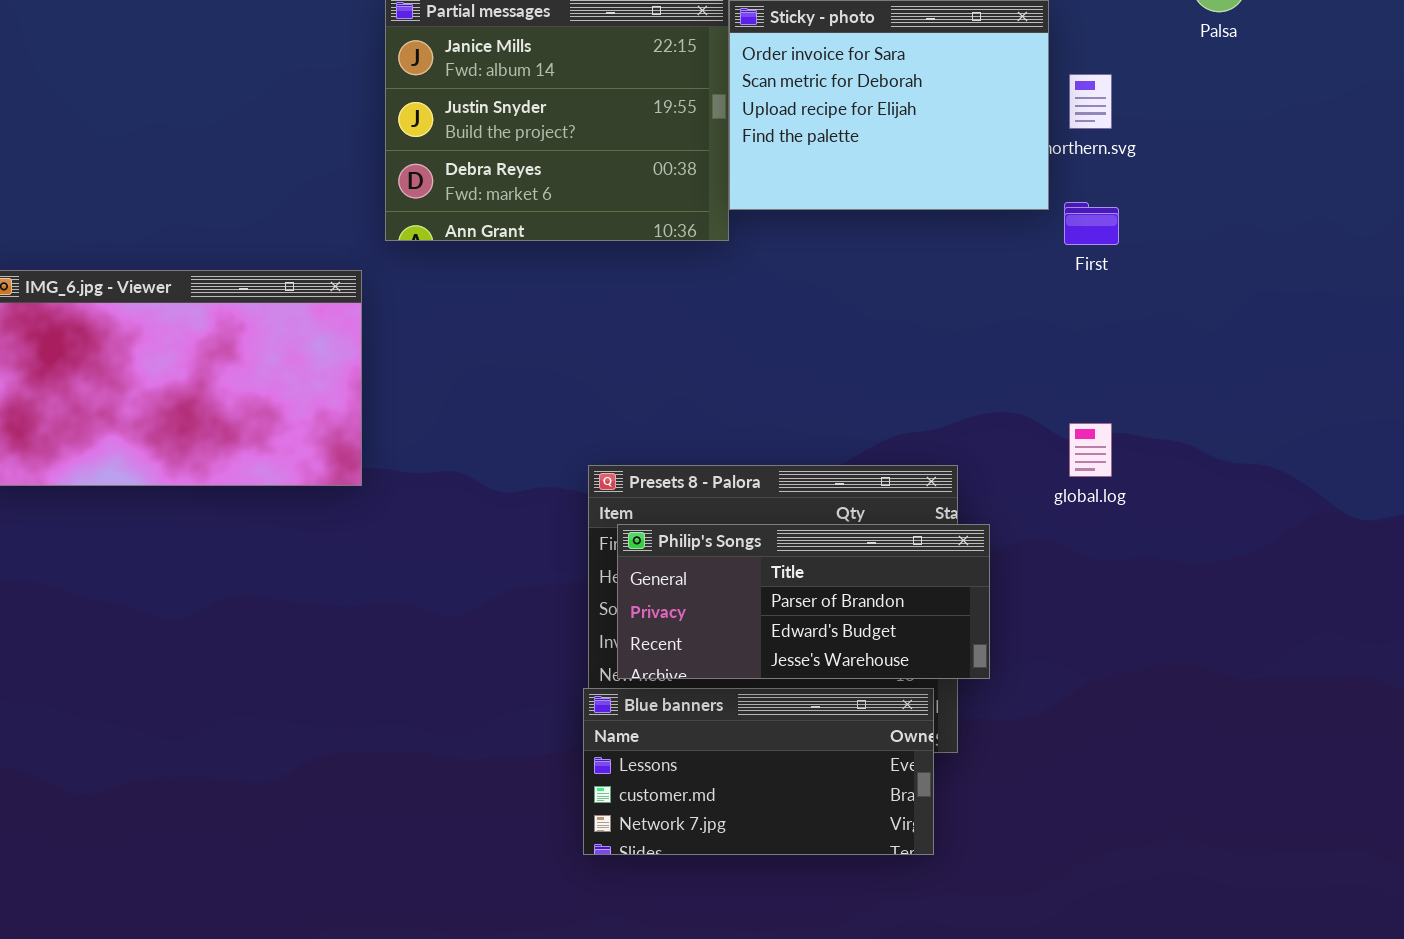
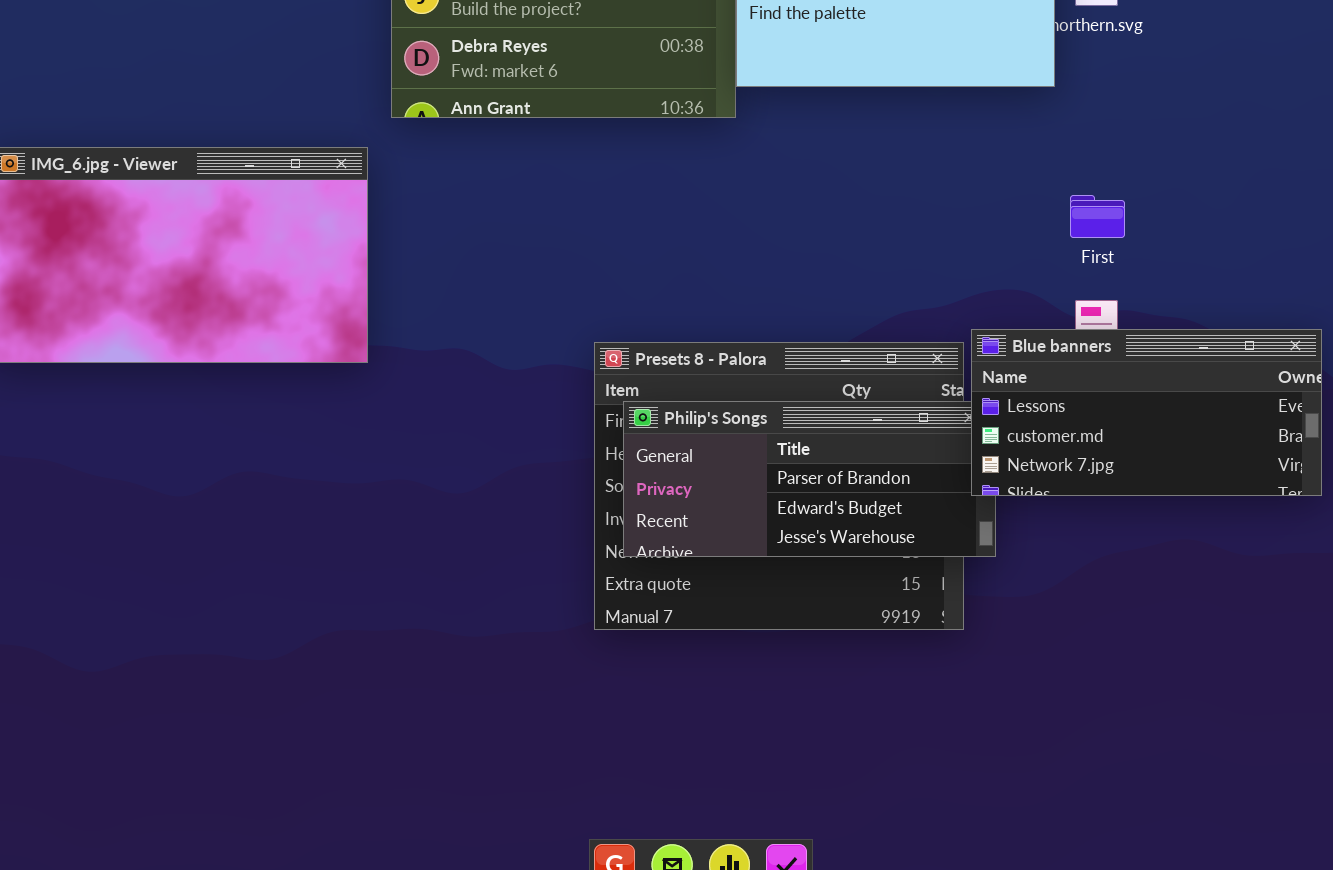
First: [1064,202,1119,245] -> [1070,195,1125,238], moved
Blue banners: [583,688,934,855] -> [971,329,1322,496], moved

